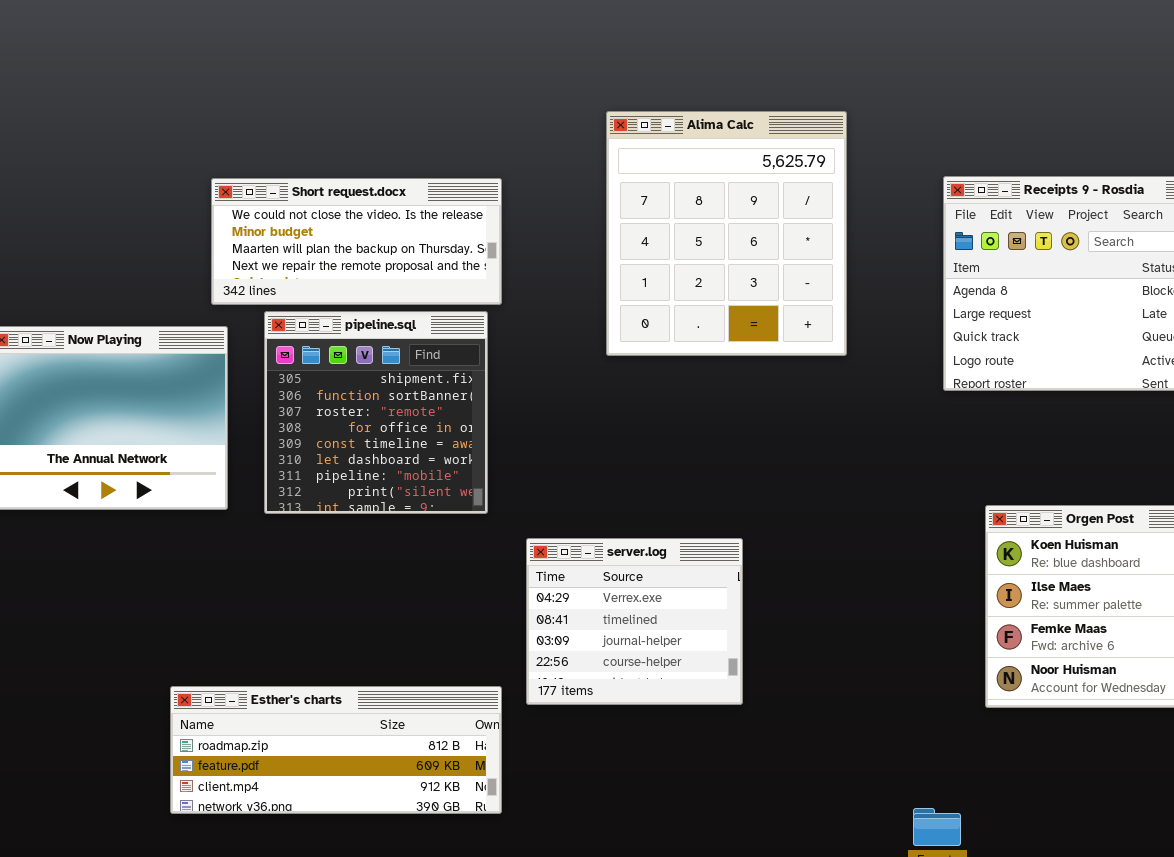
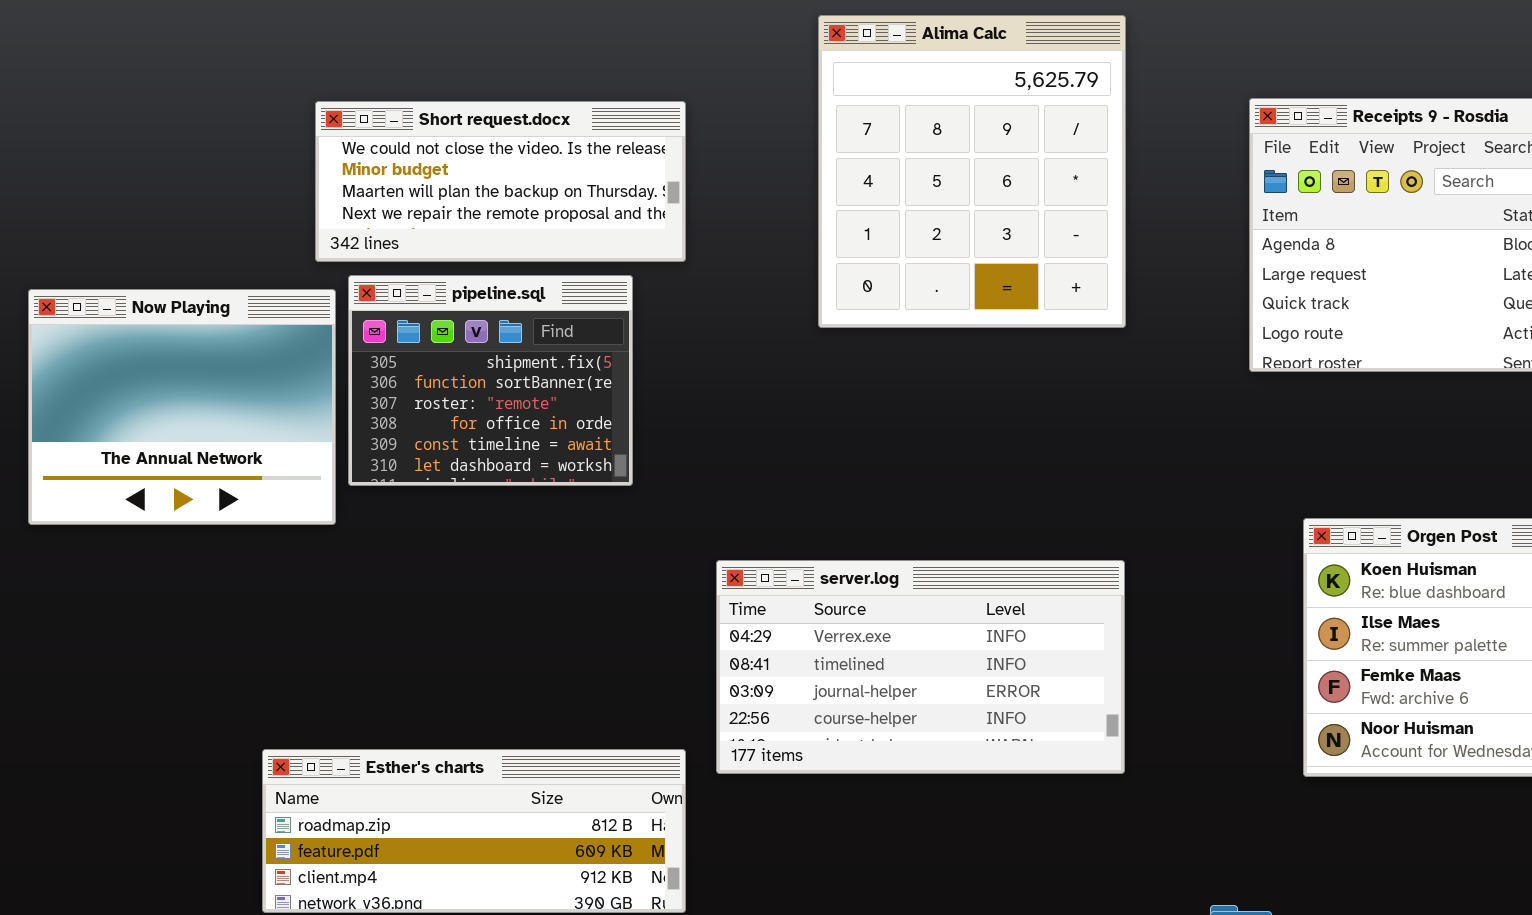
pipeline.sql: [264,311,488,514] -> [348,275,633,486], moved, resized
server.log: [526,538,743,705] -> [716,560,1125,774], resized

